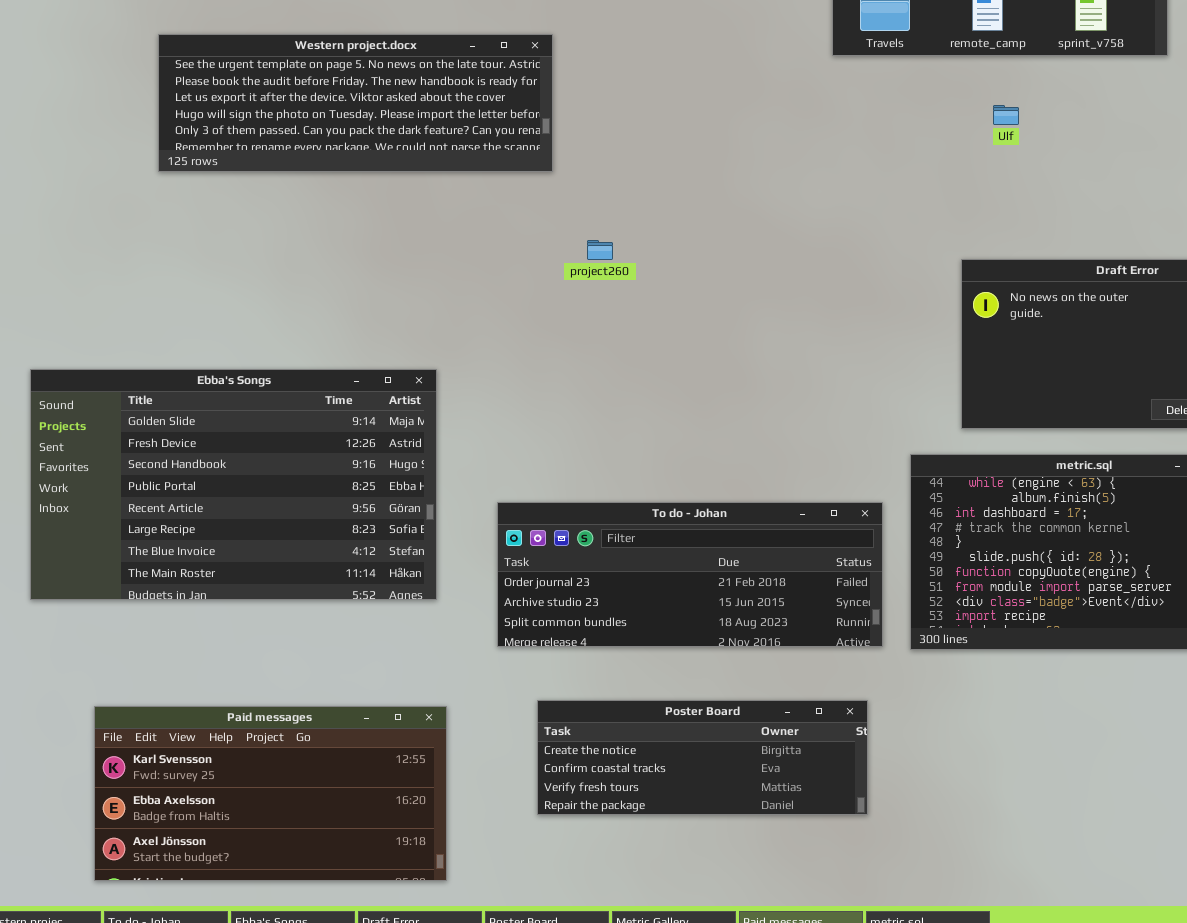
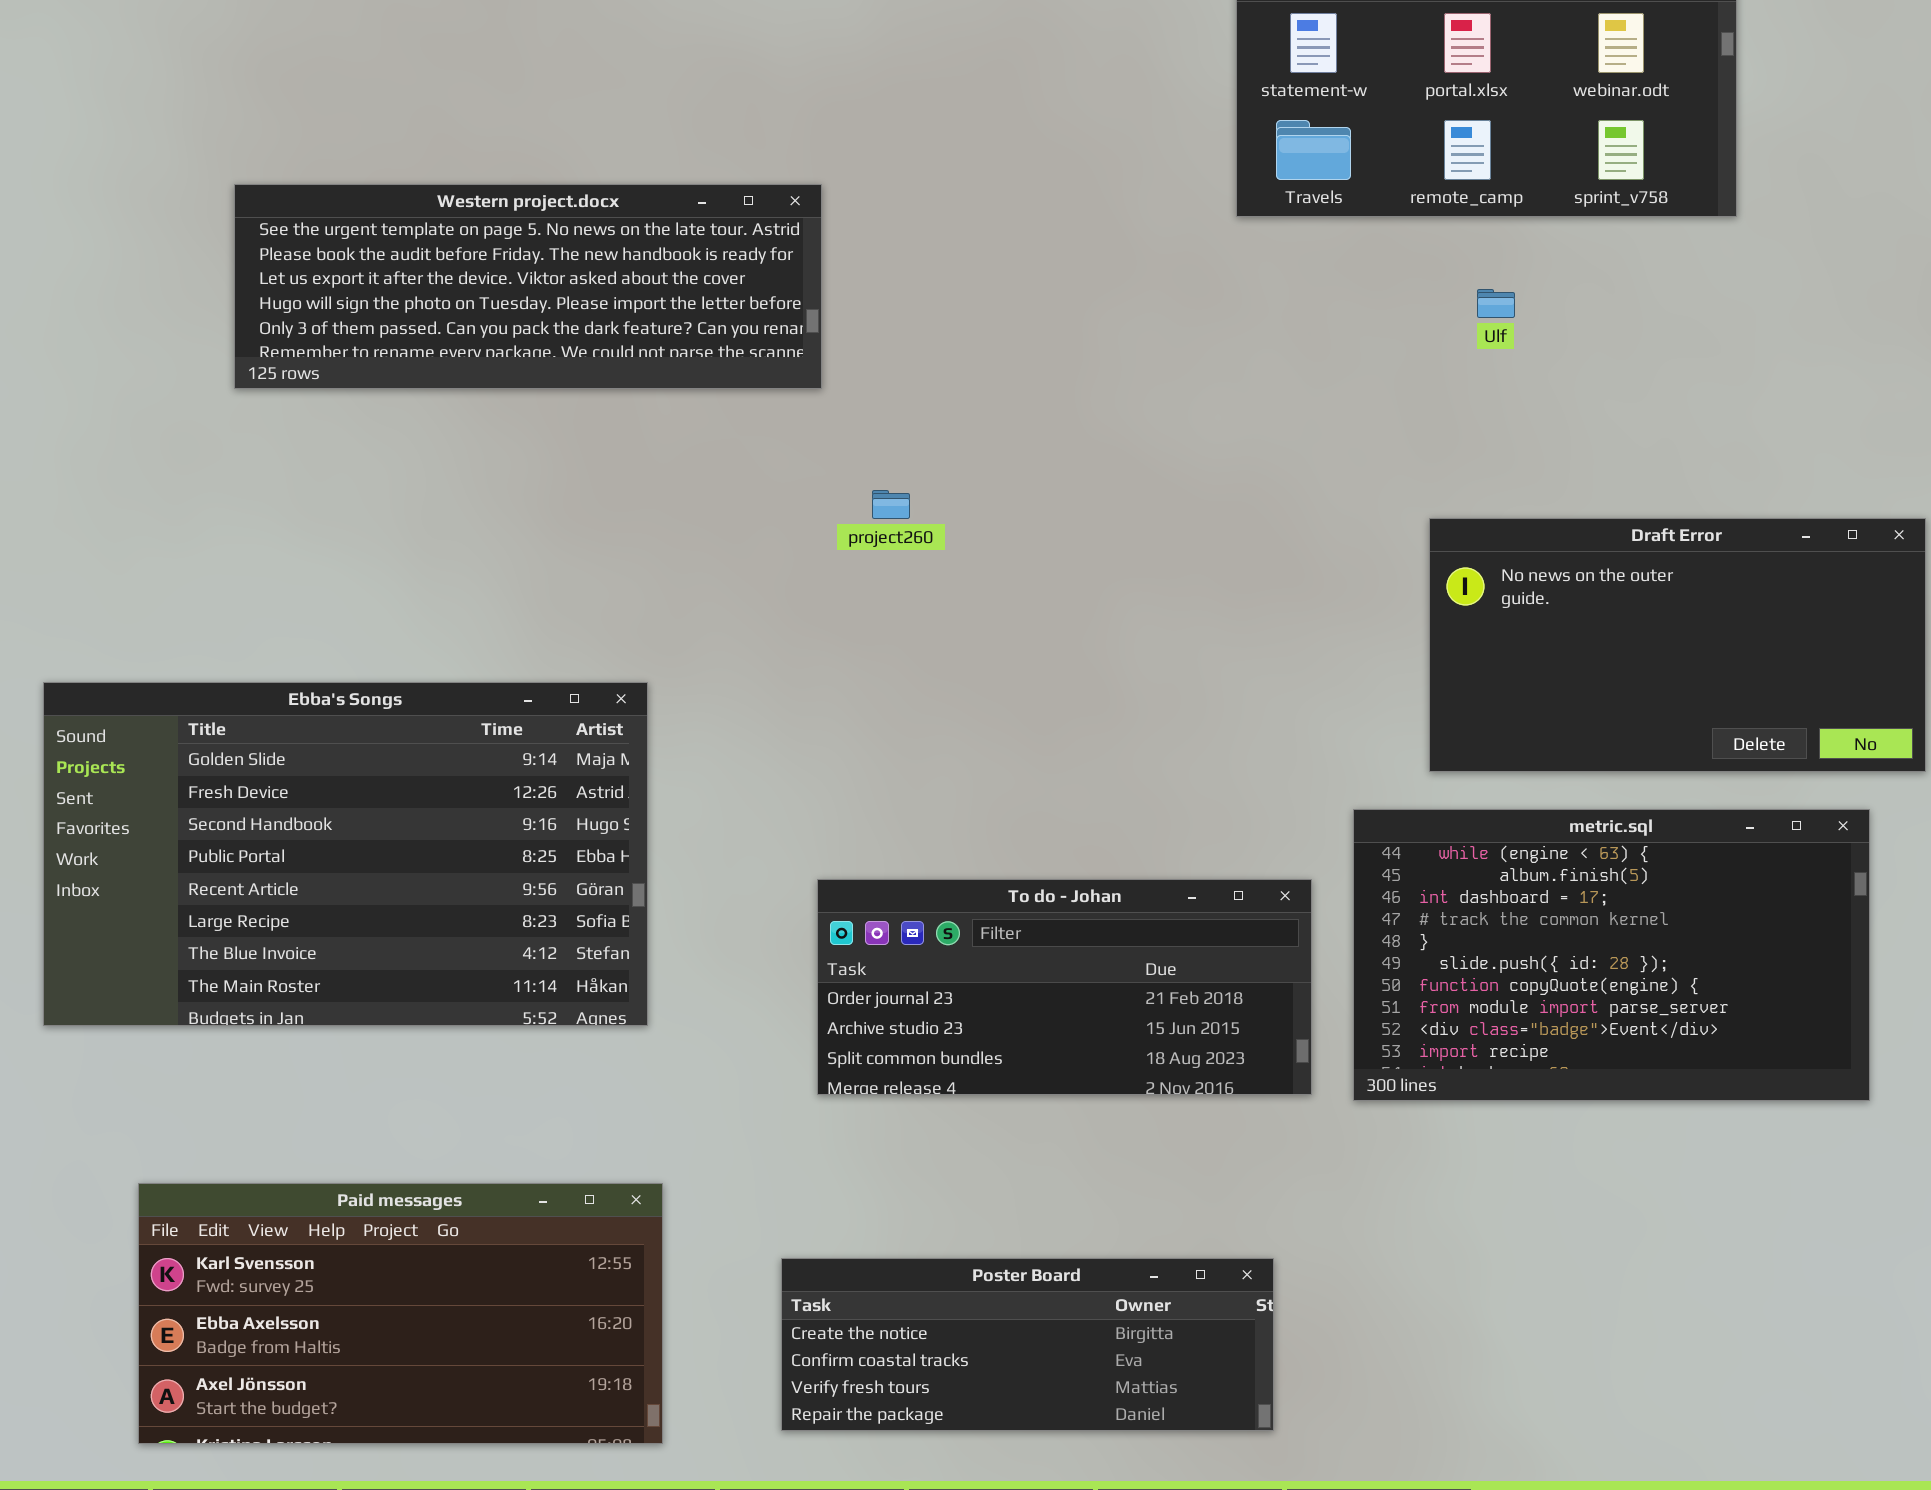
To do - Johan: [497,502,883,647] -> [817,879,1312,1095], resized
Poster Board: [537,700,868,815] -> [781,1258,1274,1431], moved

